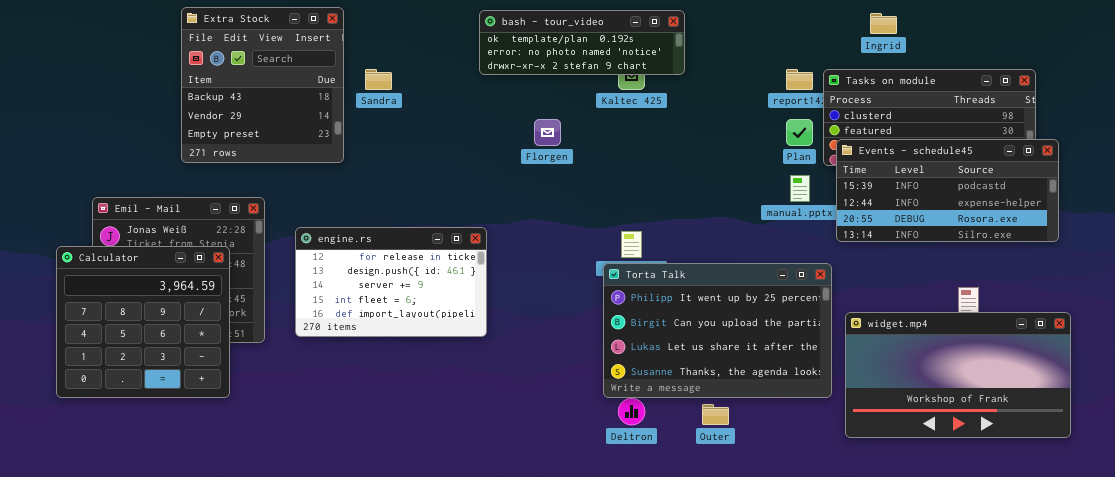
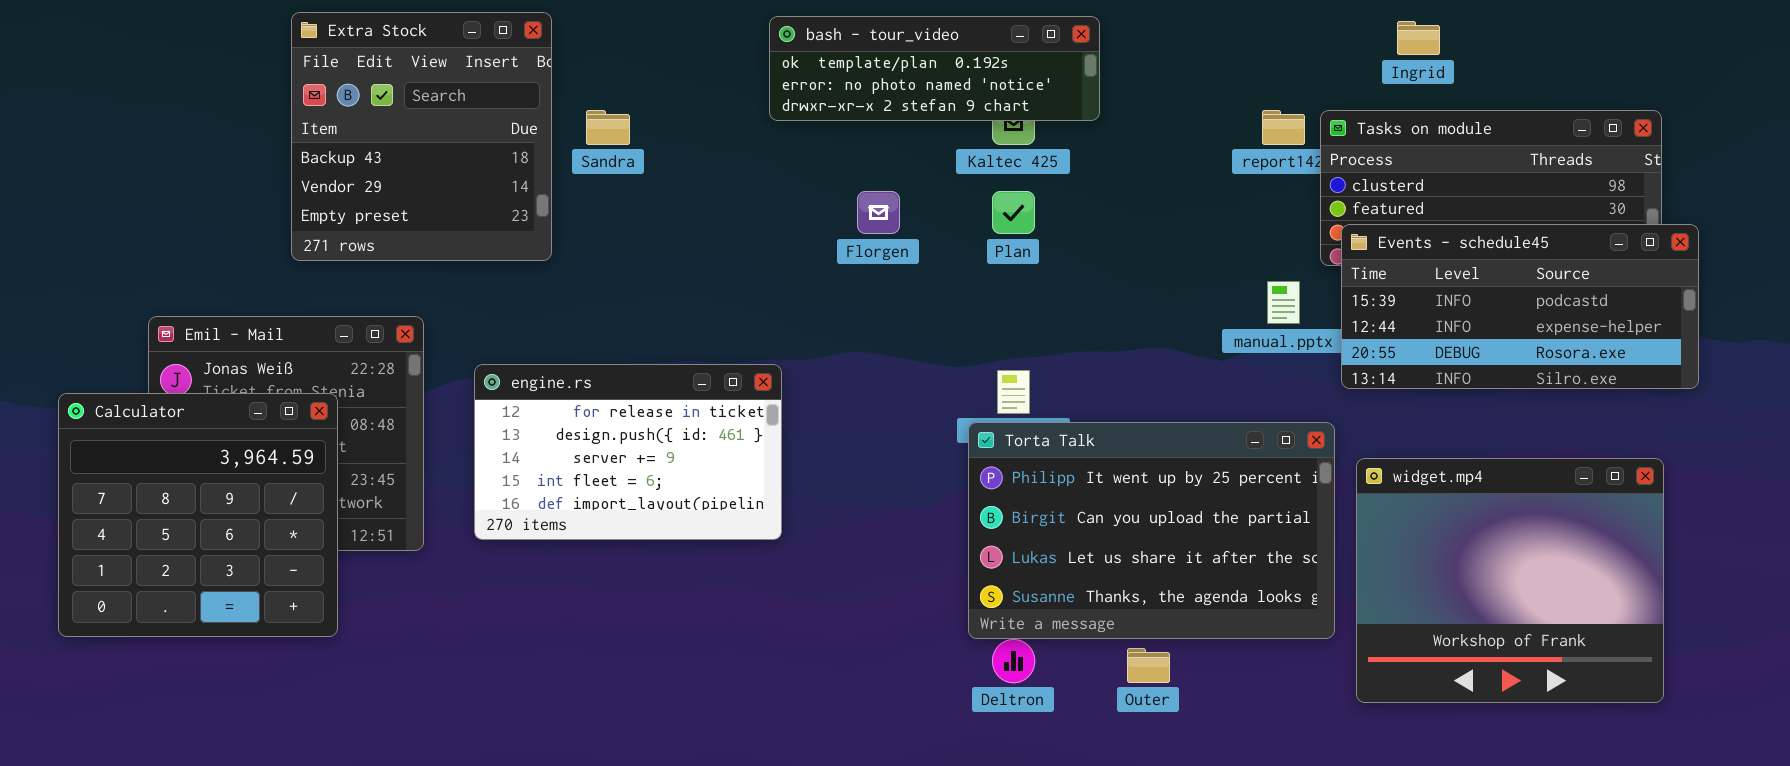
Plan: [786,119,813,146] -> [992,191,1035,234], moved
Calculator: [56,246,230,398] -> [58,393,338,637], moved
widget.mp4: [845,312,1071,438] -> [1356,458,1664,703], resized

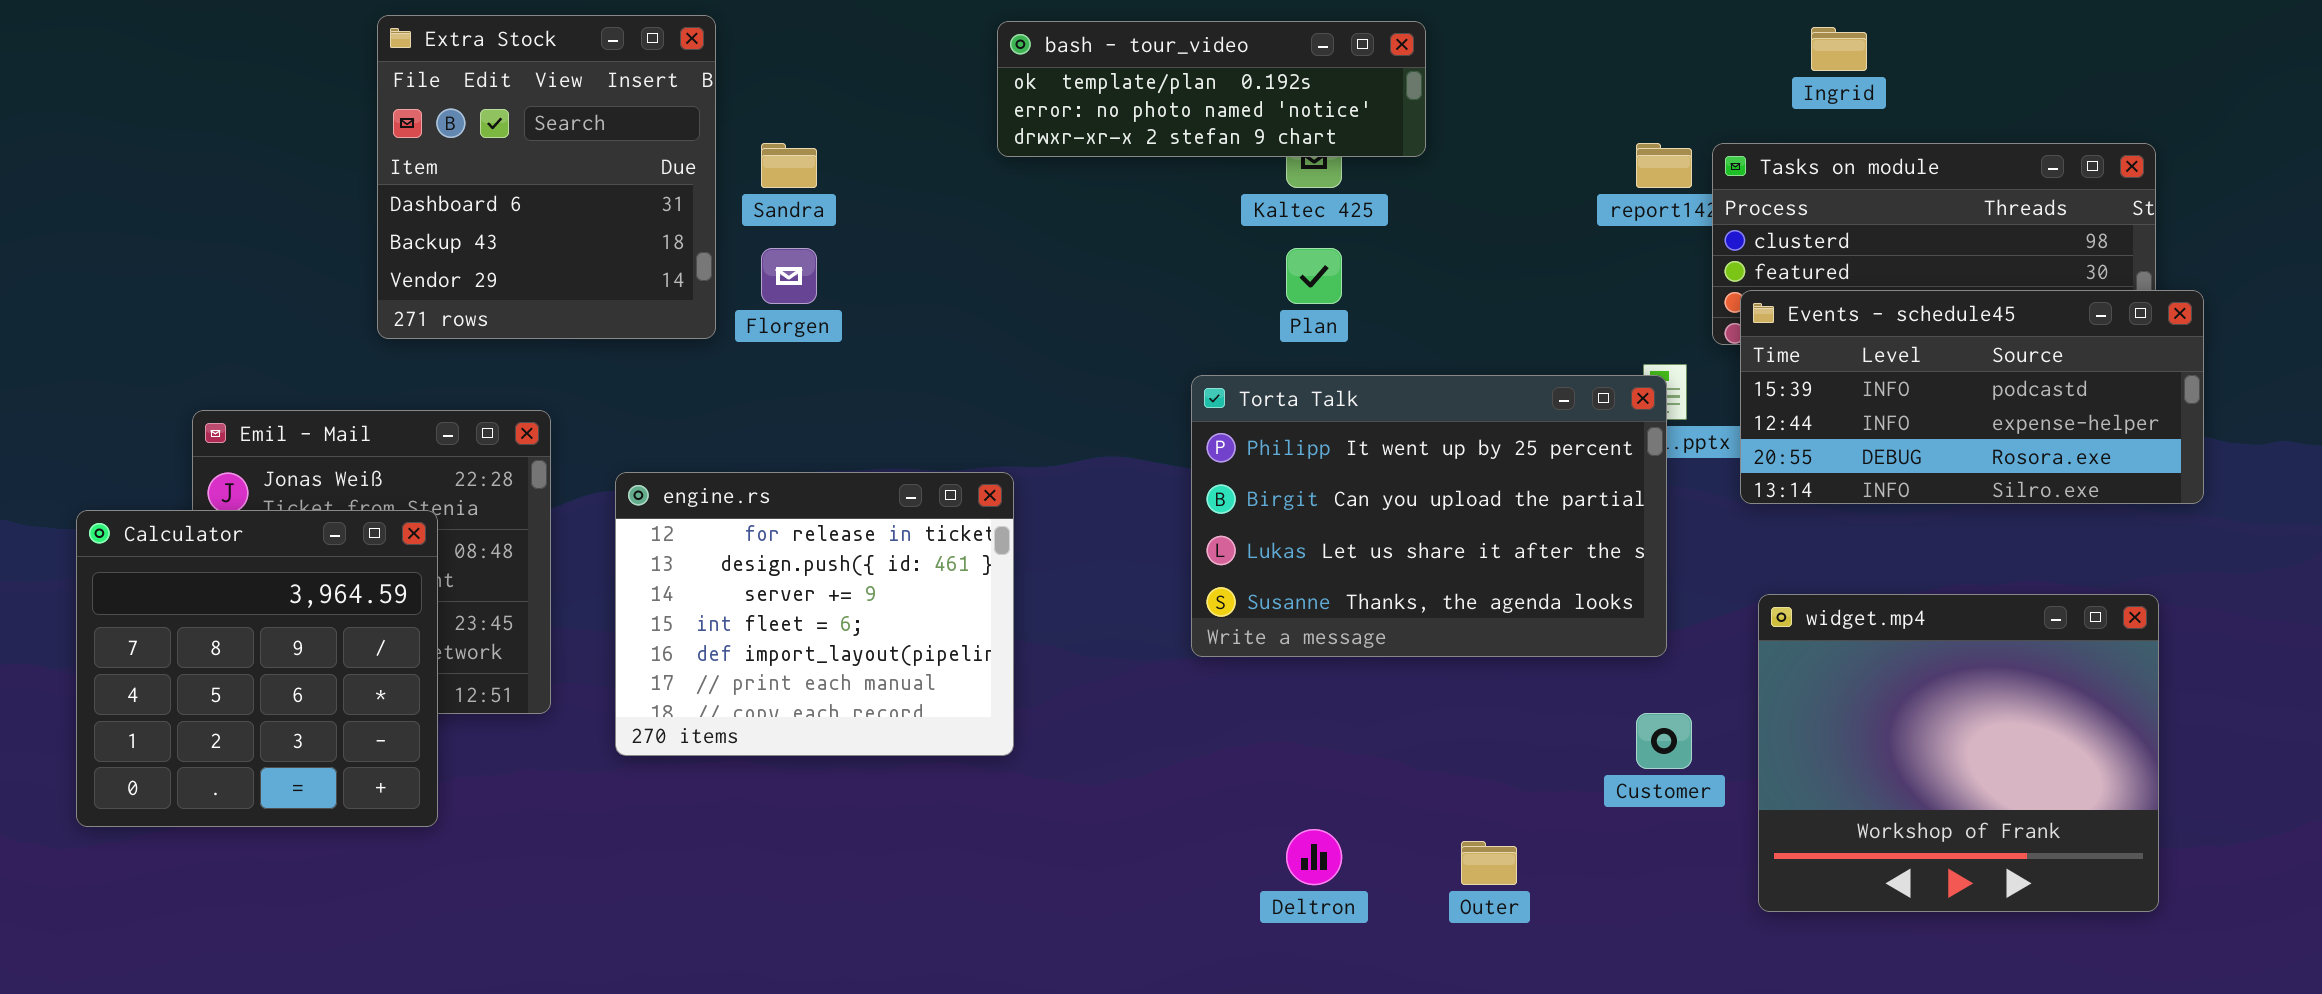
Extra Stock: [291,12,552,261] -> [377,15,716,339], scrolled up 1 row
Florgen: [857,191,900,234] -> [761,248,817,304], moved
engine.rs: [474,364,782,540] -> [615,472,1014,756], resized
Torta Talk: [968,422,1335,639] -> [1191,375,1667,657], moved

